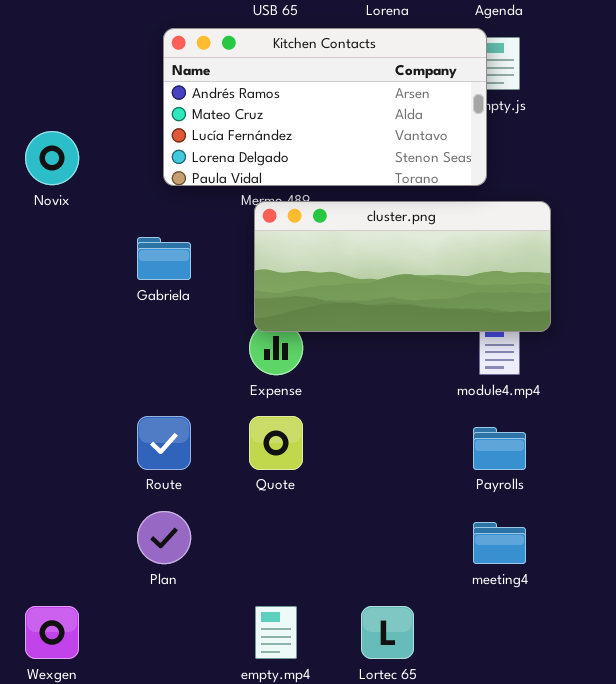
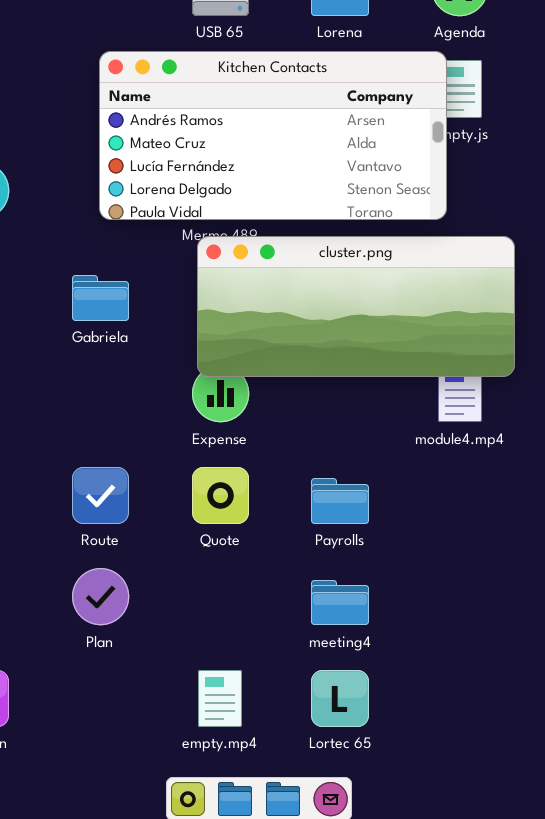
Payrolls: [473,427,526,470] -> [311,478,369,524], moved
meeting4: [473,522,526,564] -> [311,580,369,625], moved

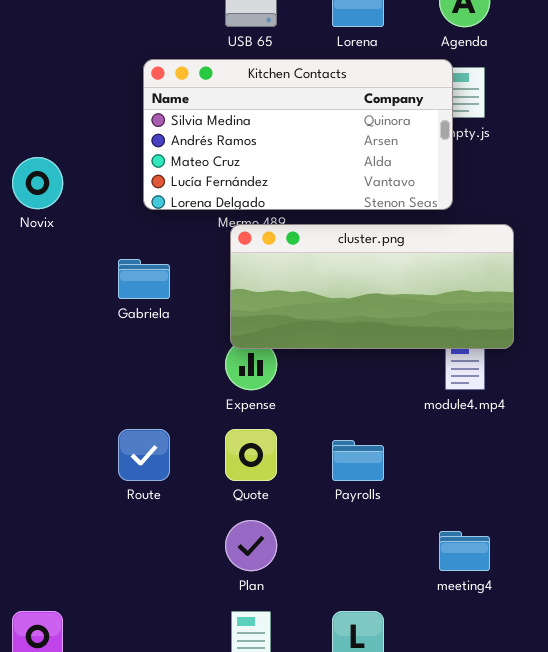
Kitchen Contacts: [99,51,447,220] -> [143,59,453,210], scrolled up 1 row
Plan: [72,568,129,625] -> [225,520,277,571], moved
meeting4: [311,580,369,625] -> [439,531,490,571], moved

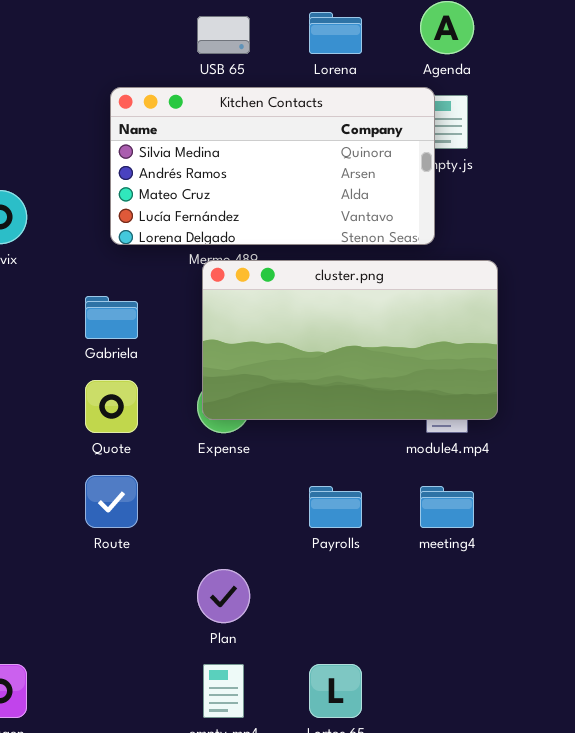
cluster.png: [230,224,514,349] -> [202,260,498,420], resized
Quote: [225,429,277,481] -> [85,380,138,433], moved
meeting4: [439,531,490,571] -> [420,486,474,528], moved

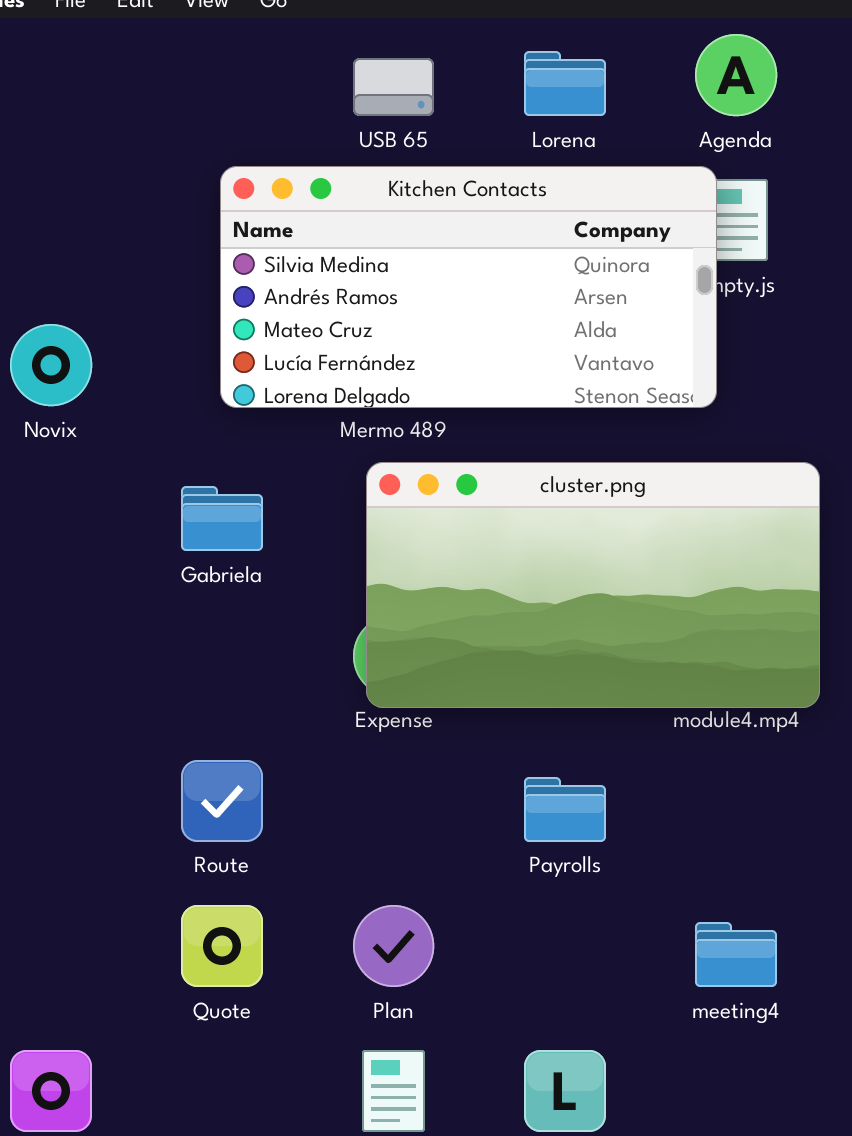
cluster.png: [202,260,498,420] -> [366,462,820,708], moved
Quote: [85,380,138,433] -> [181,905,263,987], moved
meeting4: [420,486,474,528] -> [695,922,777,987], moved

